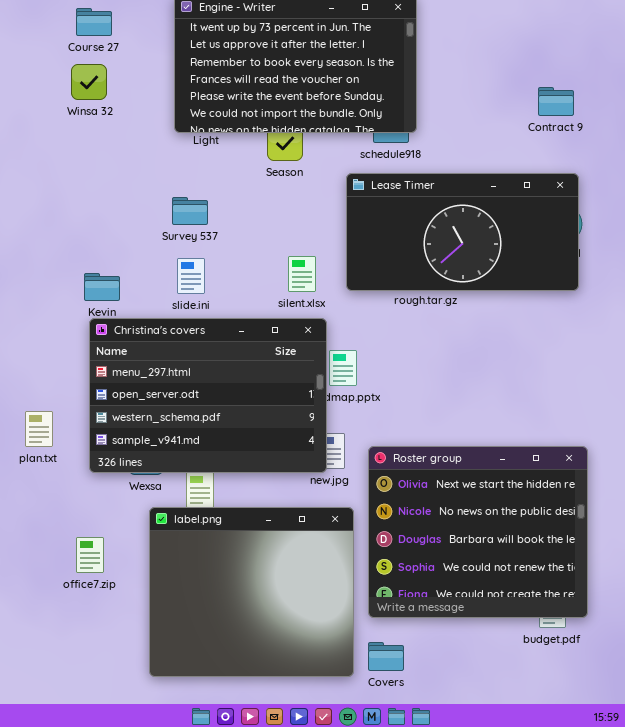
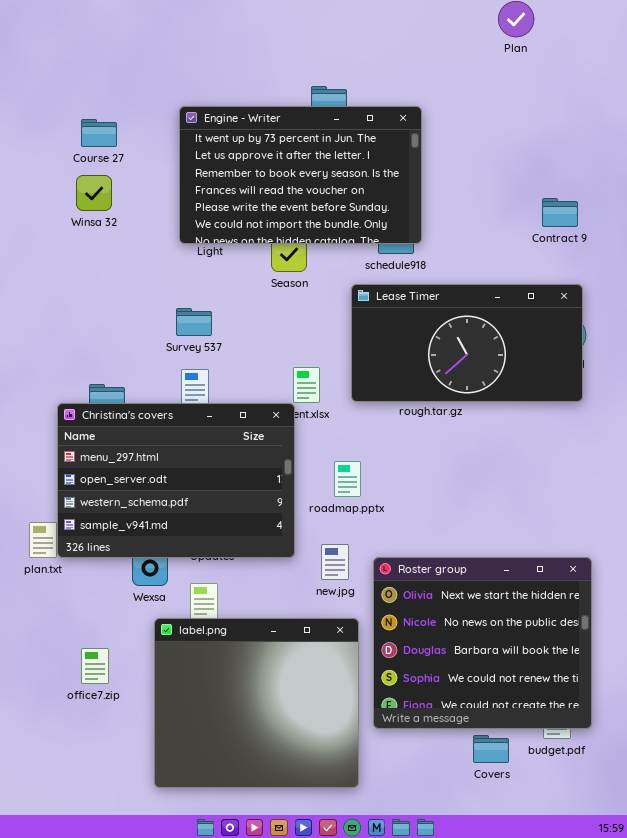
Christina's covers: [89,318,327,473] -> [57,403,295,558], moved
Covers: [368,642,404,671] -> [473,735,509,763], moved

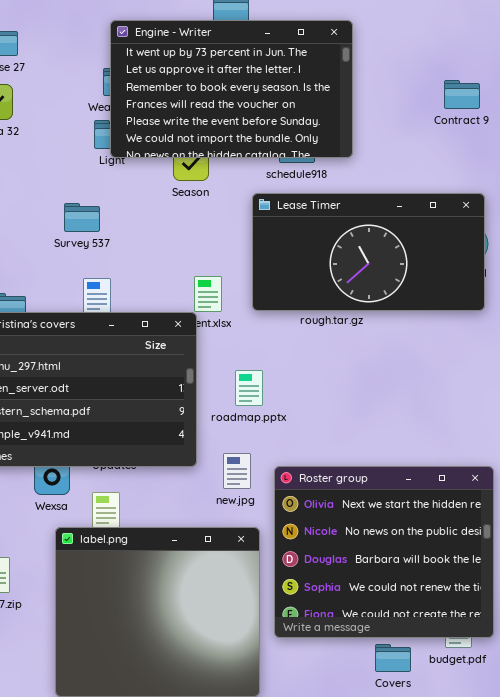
Engine - Writer: [179,106,422,244] -> [110,20,353,158], moved
Contract 9: [542,198,578,227] -> [444,80,480,109], moved
Survey 537: [176,308,212,336] -> [64,203,100,232], moved

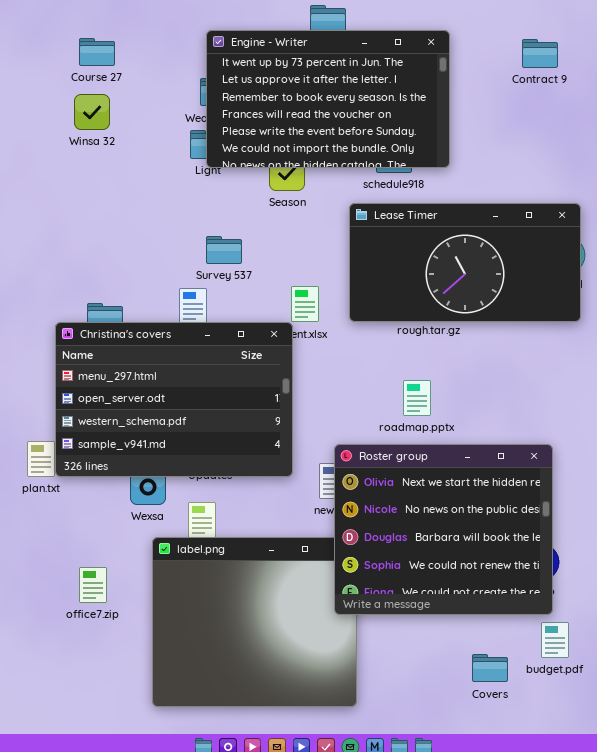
Contract 9: [444,80,480,109] -> [522,39,558,68], moved
Survey 537: [64,203,100,232] -> [206,236,242,264], moved
roadmap.pptx: [235,370,263,406] -> [403,380,431,416], moved
Roster group: [274,466,494,638] -> [334,444,553,615], moved

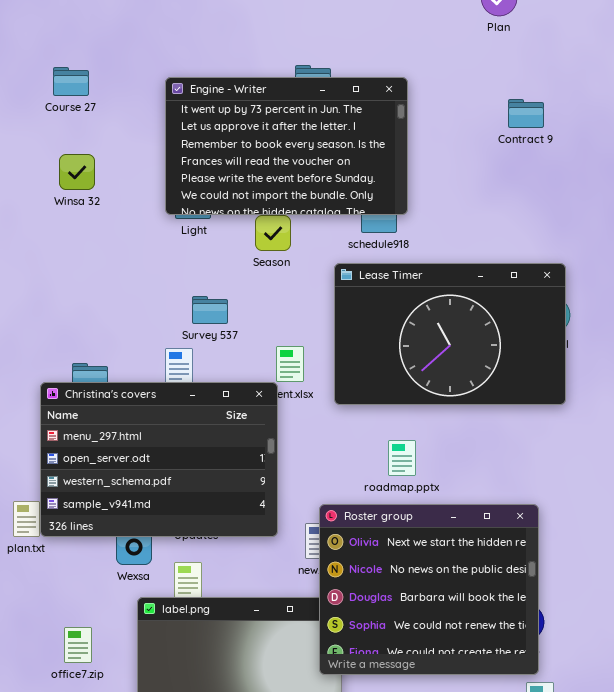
Engine - Writer: [206,30,450,168] -> [165,77,408,215], moved
Course 27: [79,38,115,66] -> [53,67,89,96], moved
Lease Timer: [349,203,581,322] -> [334,263,566,405], resized

